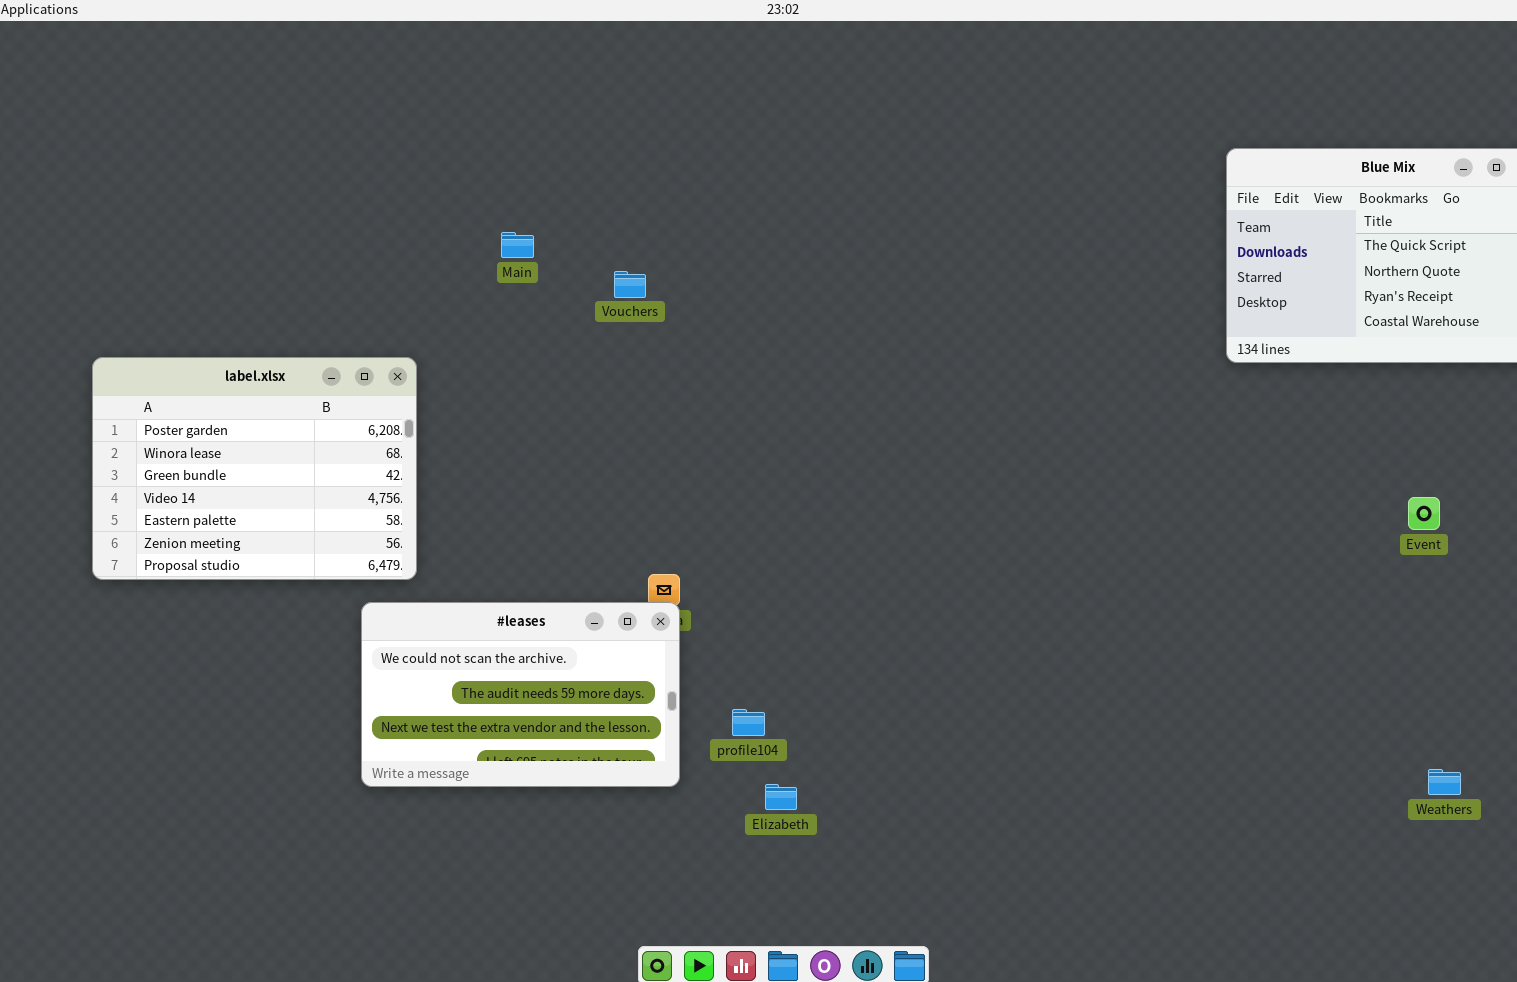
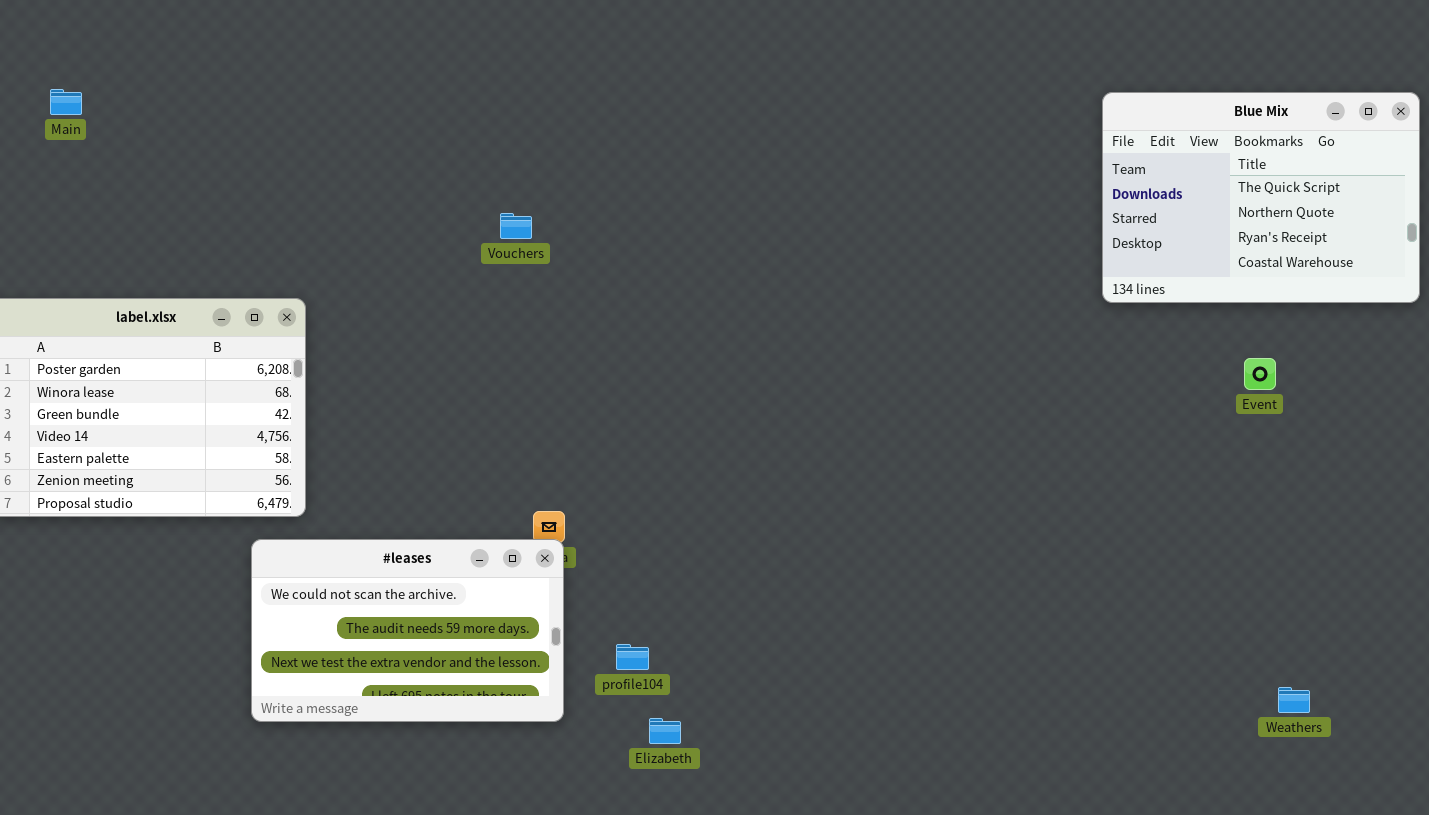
Main: [501,232,534,258] -> [50,89,82,115], moved
Event: [1408,497,1440,530] -> [1244,358,1276,390], moved
Weathers: [1428,769,1461,795] -> [1278,687,1310,713], moved

